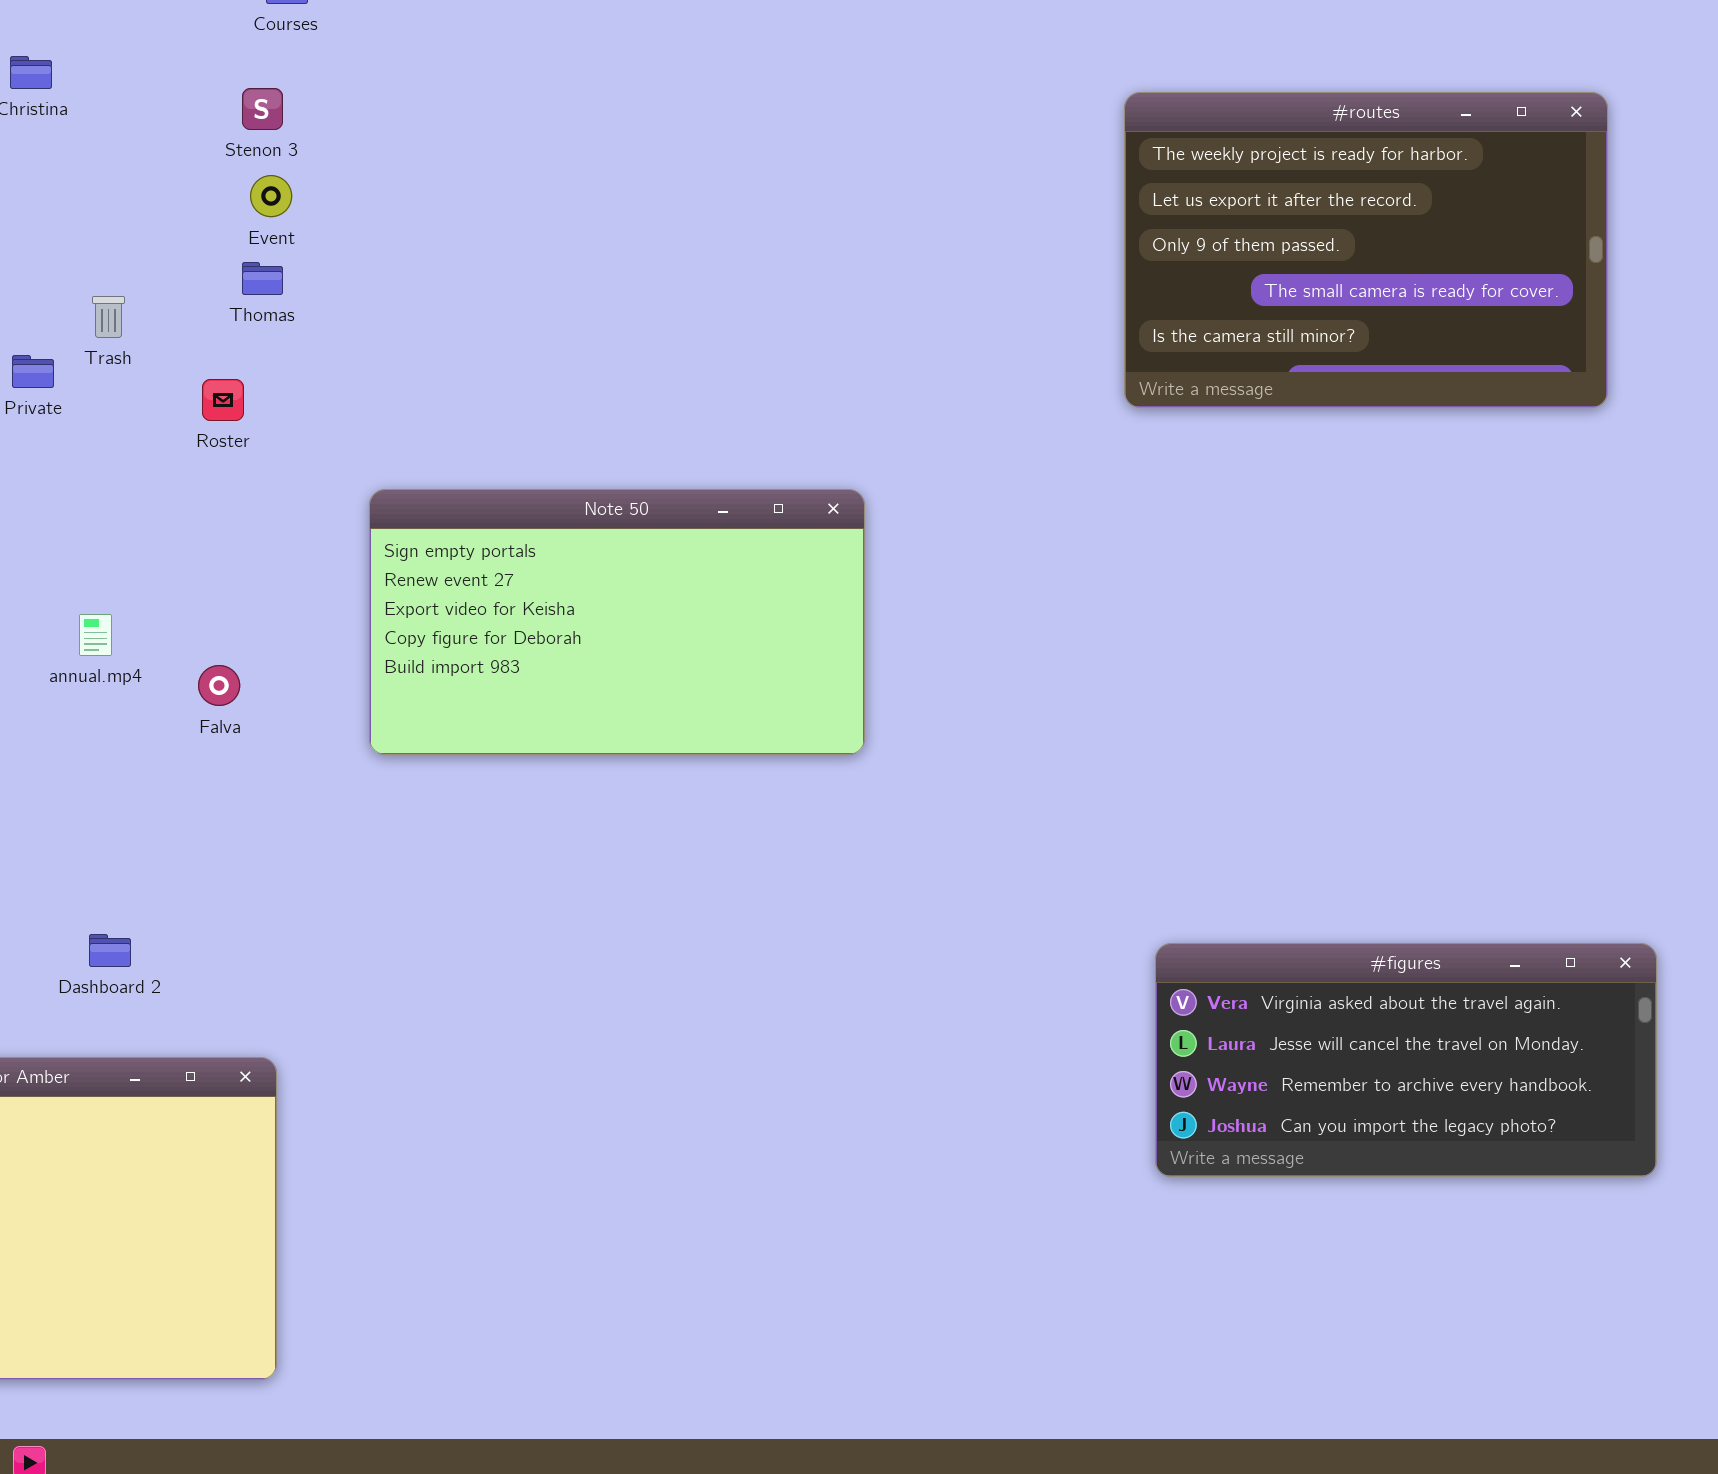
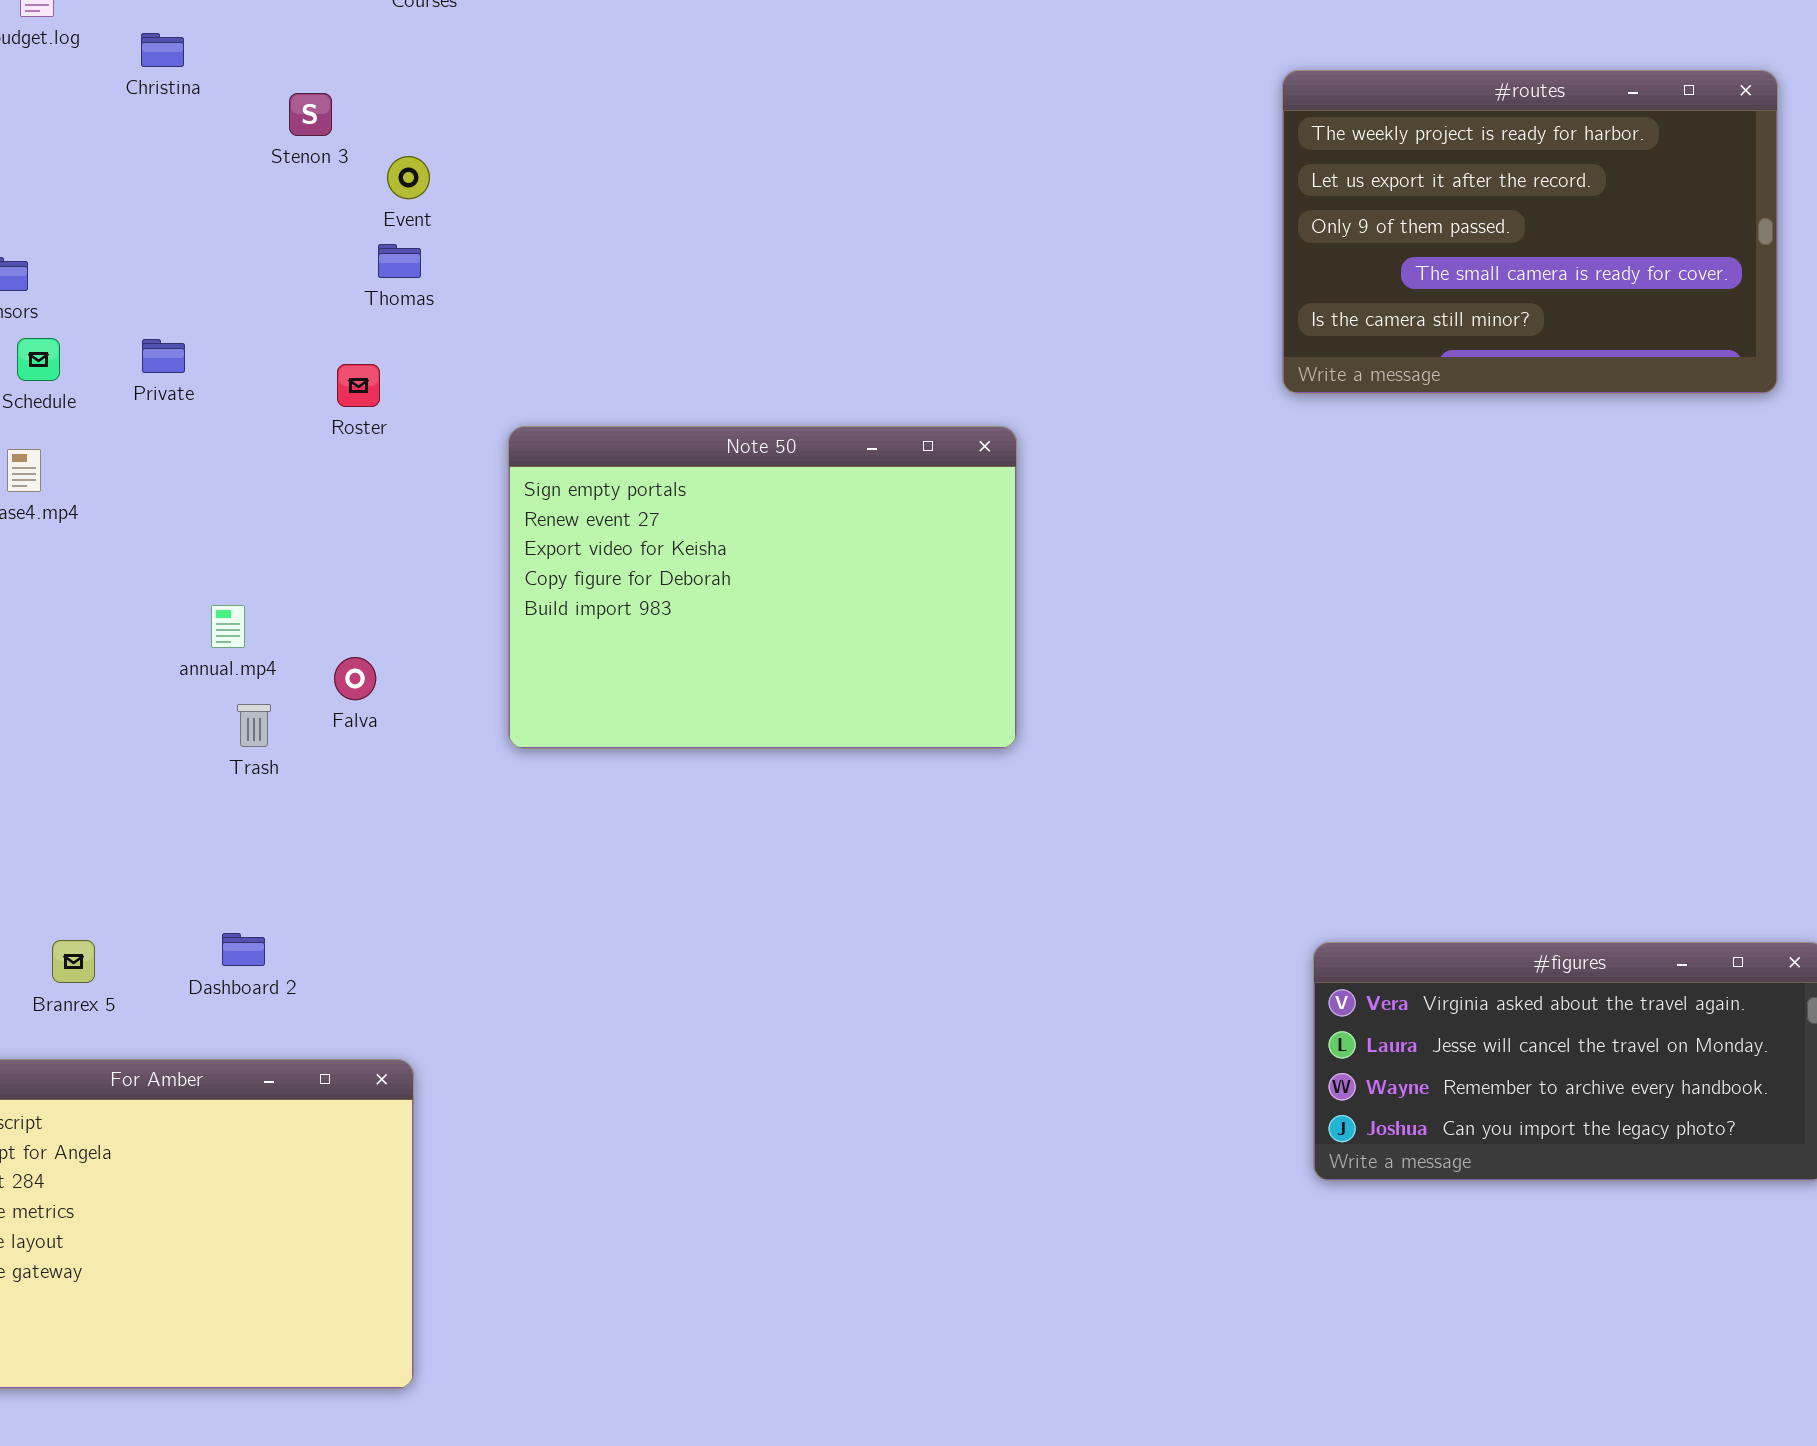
Stenon 3: [242,88,283,130] -> [289,93,332,136], moved
Trash: [92,296,125,338] -> [237,704,271,747], moved
Note 50: [369,489,865,755] -> [508,426,1017,749], resized

